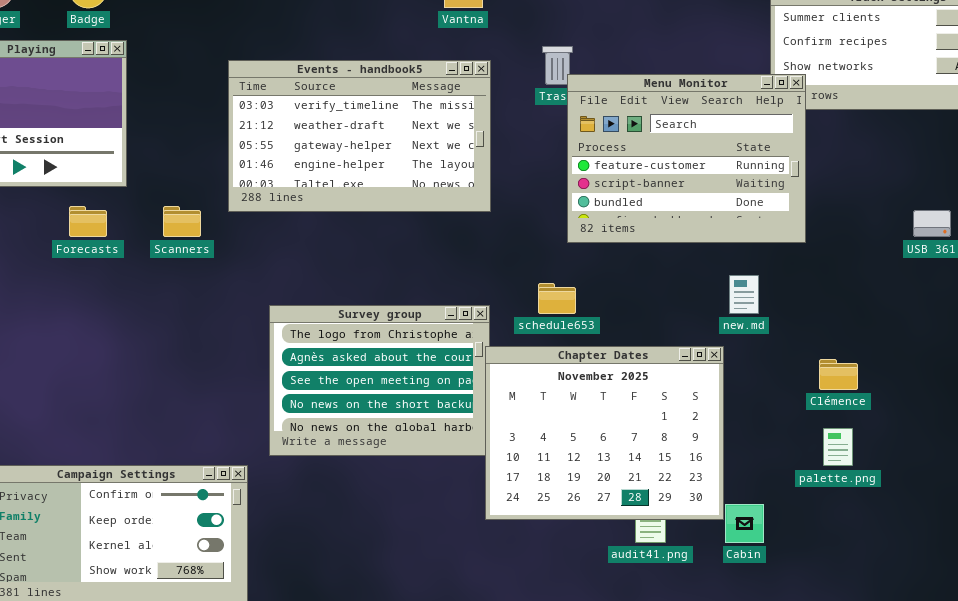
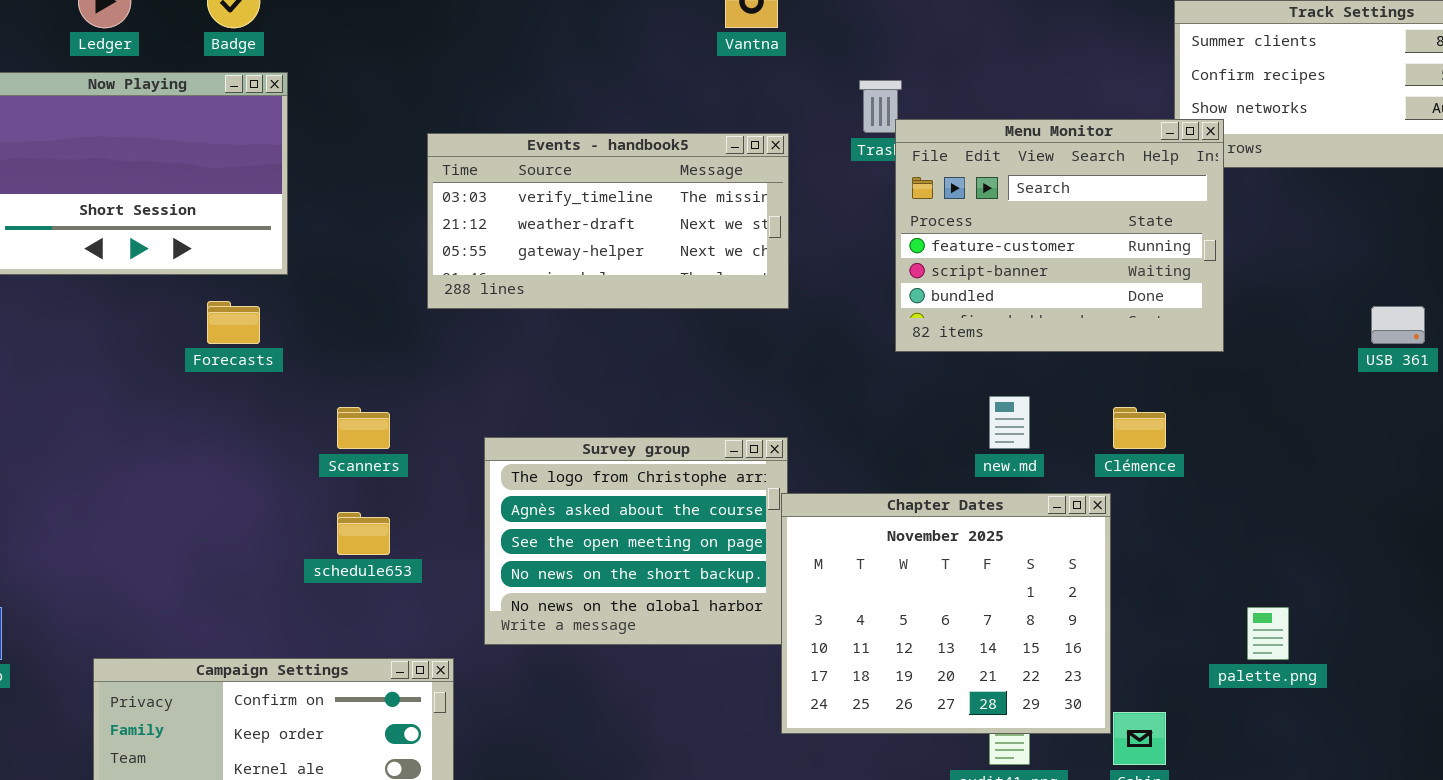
Events - handbook5: [228,60,491,212] -> [427,133,789,309], resized
Scanners: [163,206,201,237] -> [337,407,390,449], moved
new.md: [729,275,759,314] -> [989,396,1030,449], moved
schedule653: [538,283,576,314] -> [337,512,390,555], moved
Clémence: [819,359,858,390] -> [1113,407,1166,449], moved

